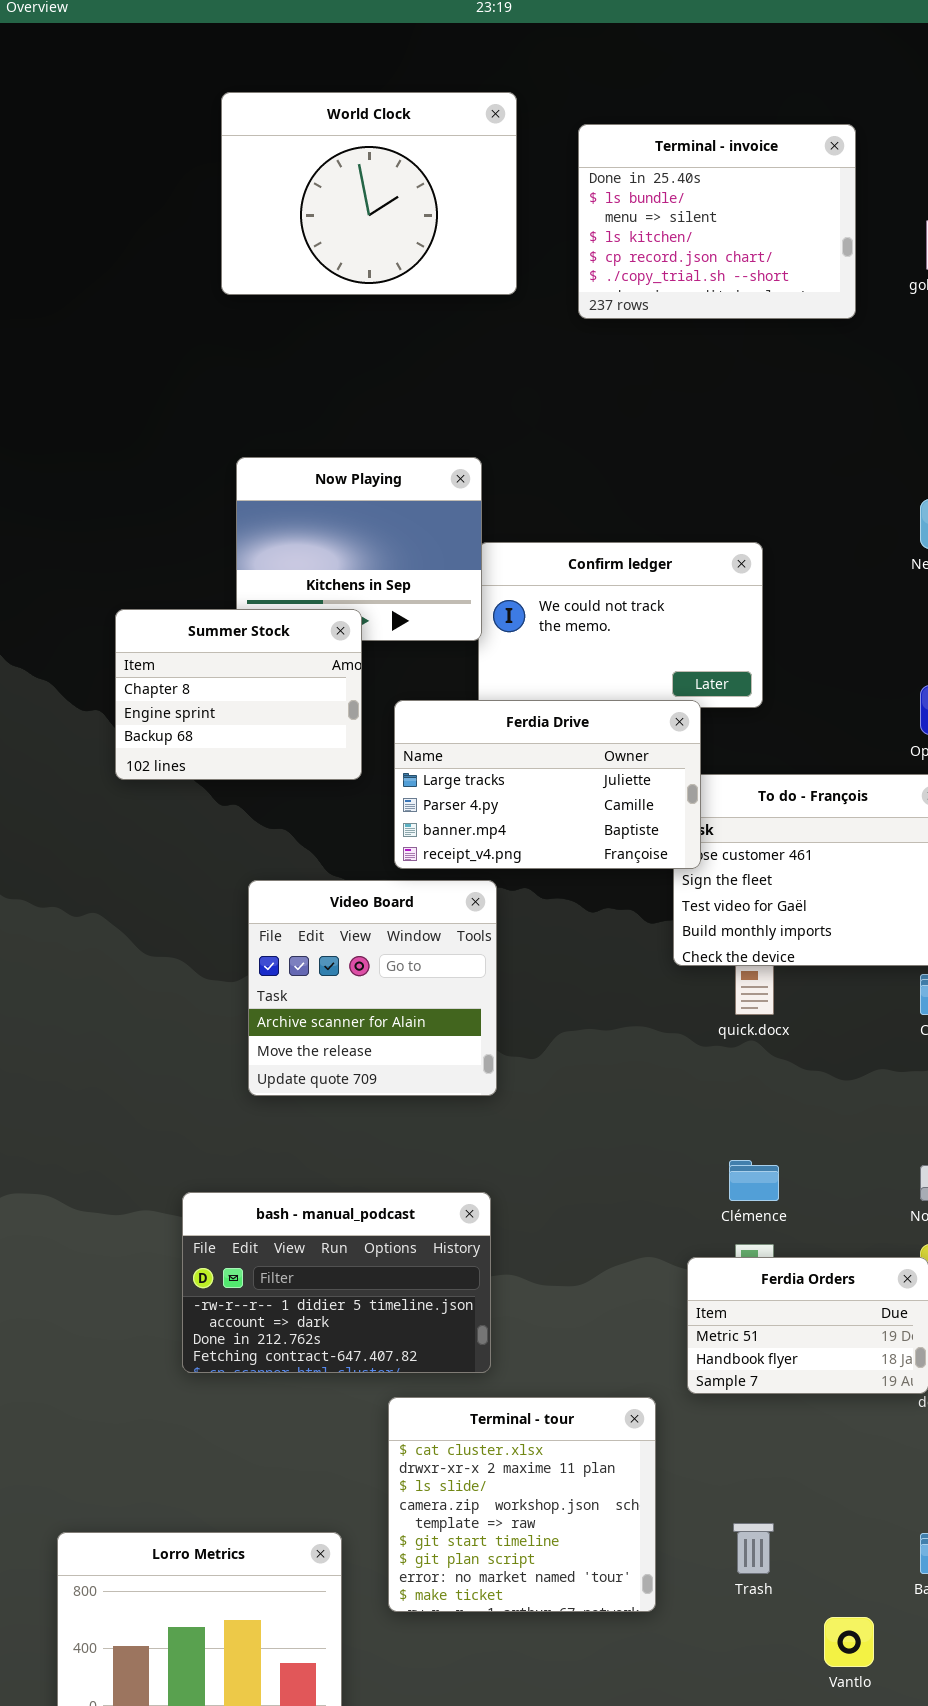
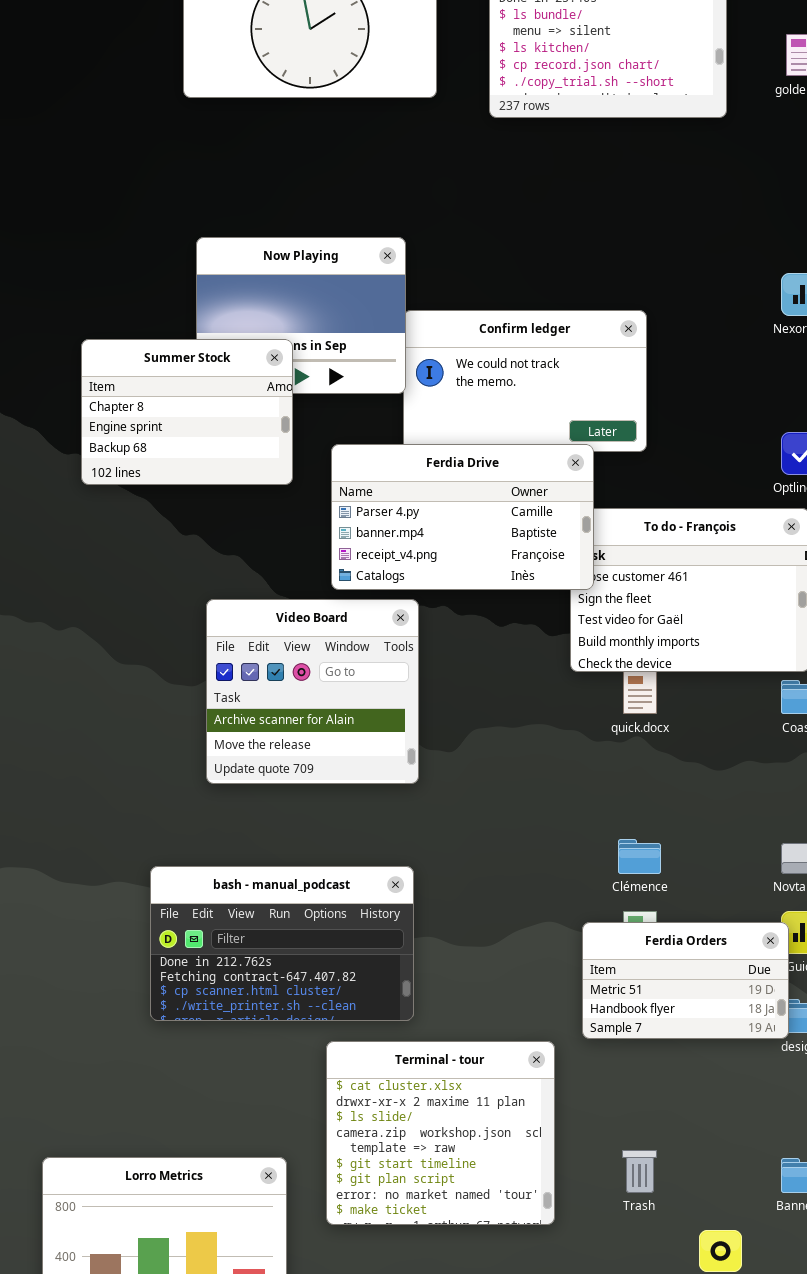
Summer Stock: [115,609,362,780] -> [81,339,293,485], moved
Ferdia Drive: [394,700,701,869] -> [331,444,594,590], scrolled down 1 row
bash - manual_podcast: [182,1192,491,1373] -> [150,866,414,1021], scrolled down 2 rows

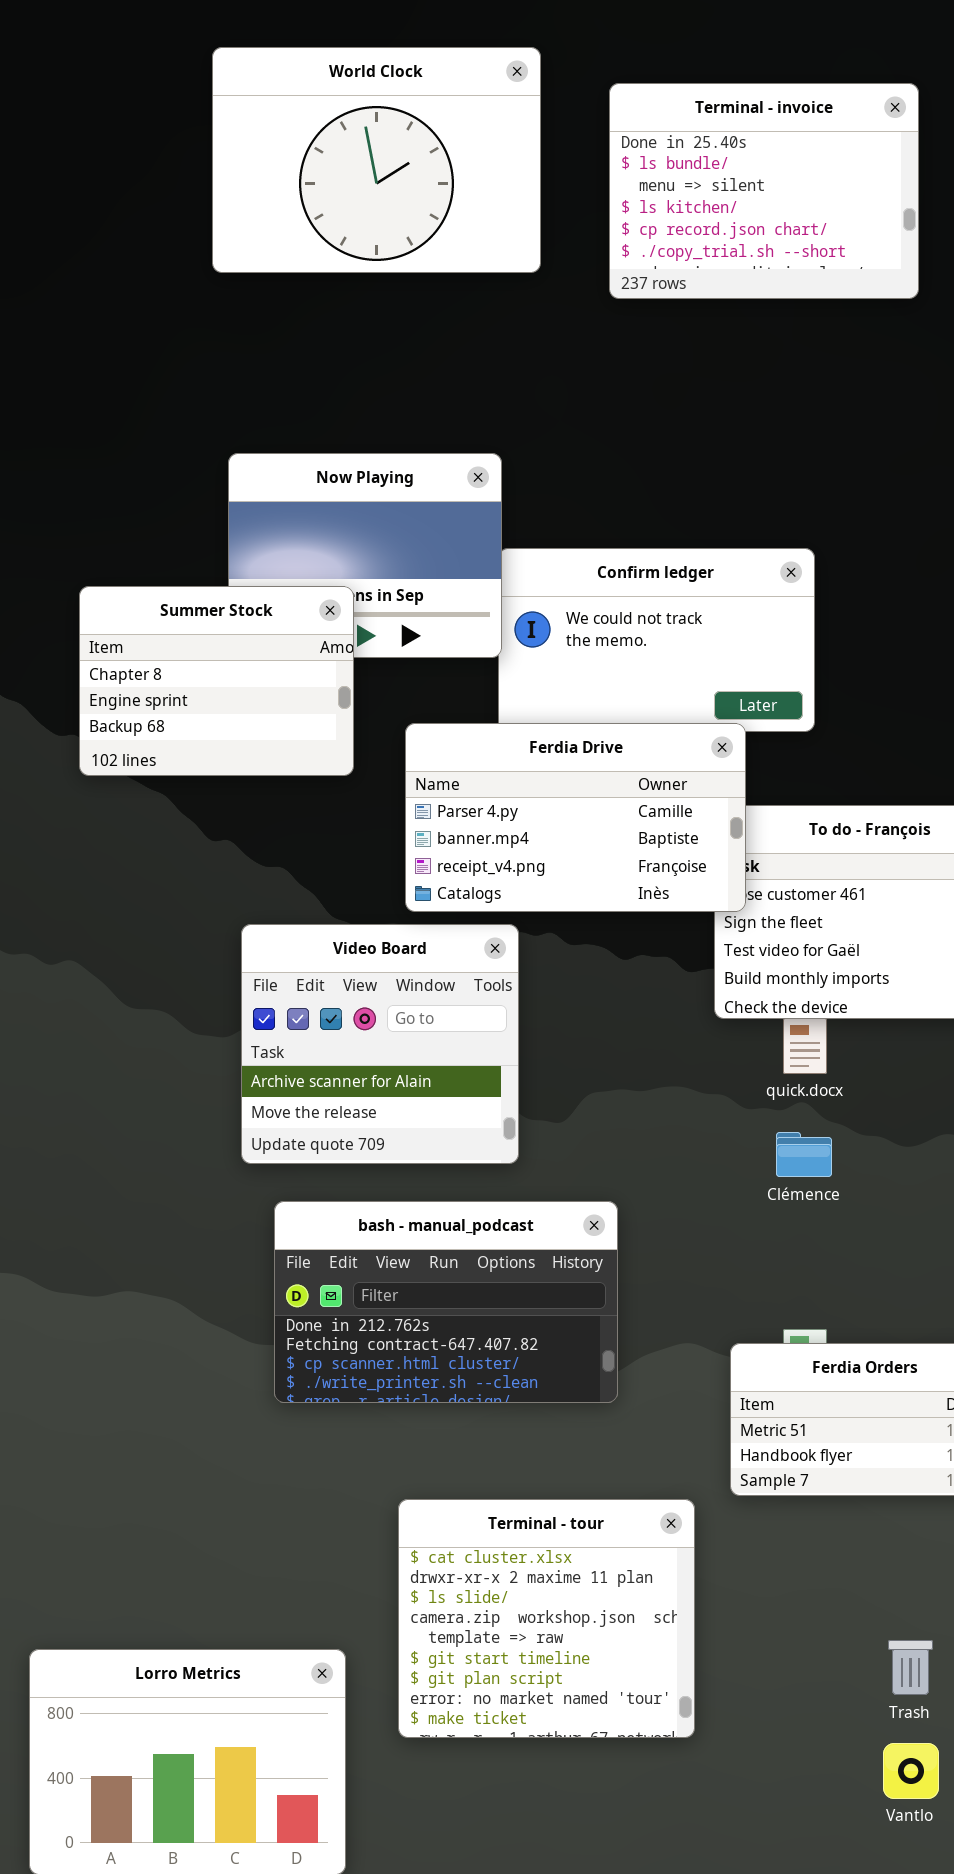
Clémence: [618,839,661,874] -> [776,1132,832,1177], moved
bash - manual_podcast: [150,866,414,1021] -> [274,1201,618,1403], moved
Trash: [622,1150,657,1193] -> [888,1640,933,1695], moved

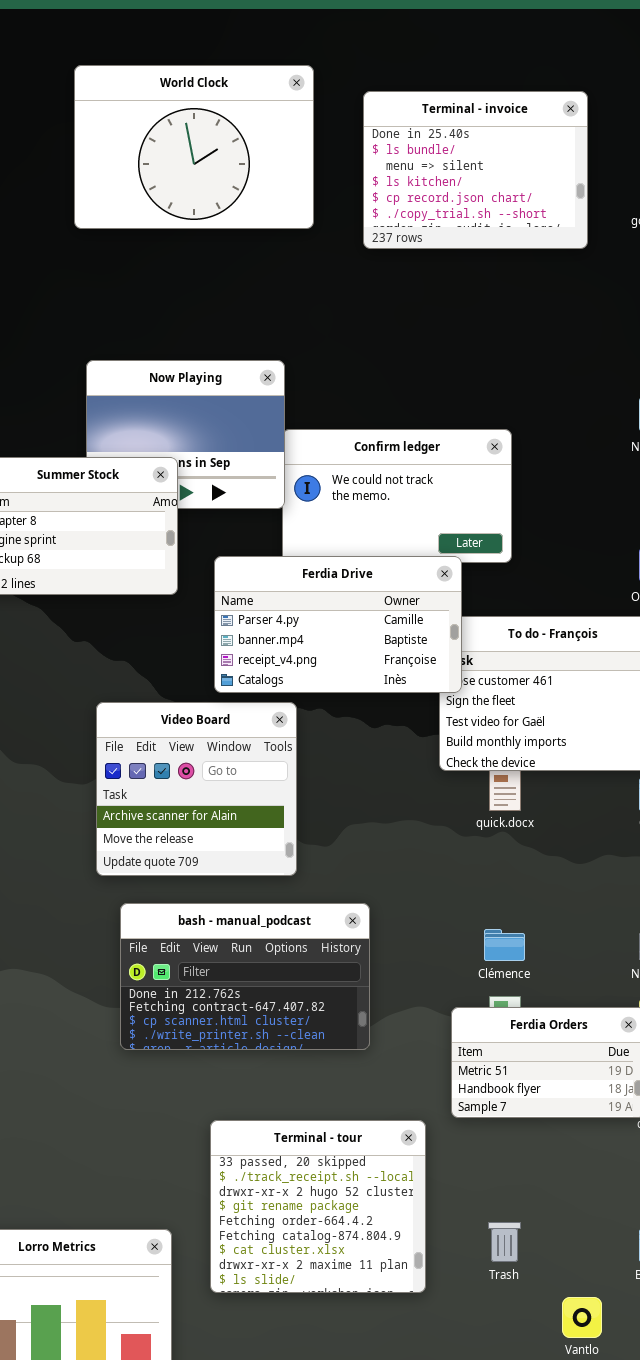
Clémence: [776,1132,832,1177] -> [484,929,525,961], moved
Terminal - tour: [398,1499,695,1738] -> [210,1120,426,1293], scrolled up 6 rows
Trash: [888,1640,933,1695] -> [488,1222,521,1262], moved

